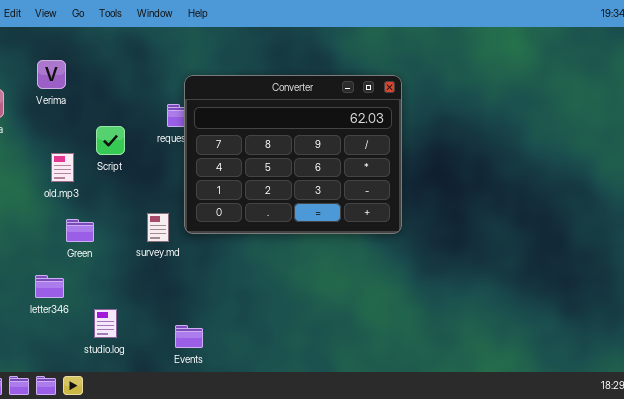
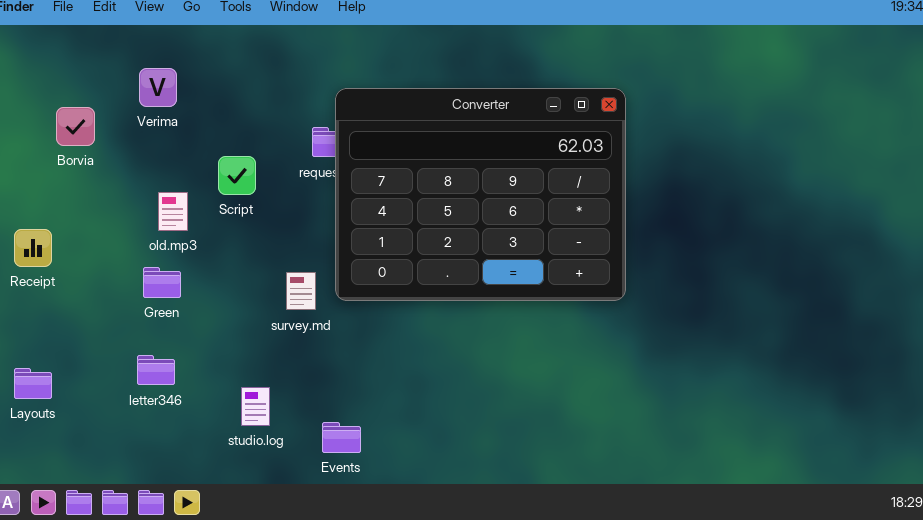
Green: [66,219,94,242] -> [143,267,181,298], moved
studio.log: [94,309,117,338] -> [241,387,270,426], moved

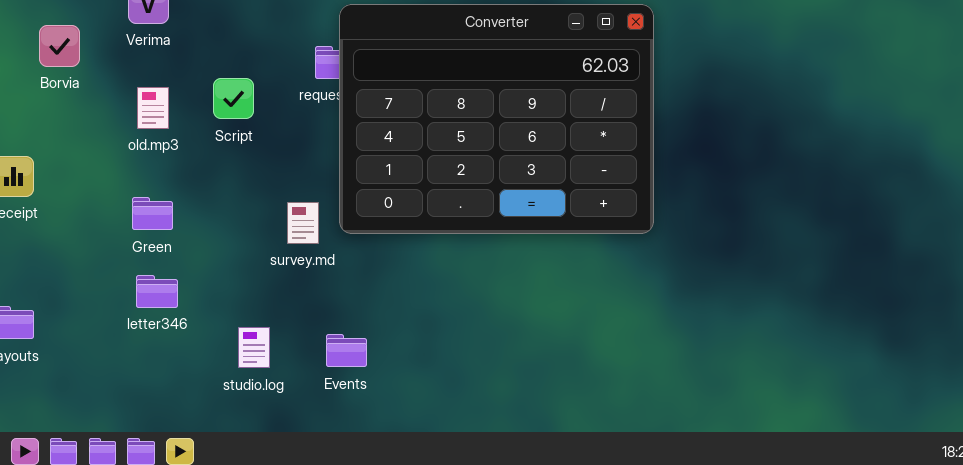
old.mp3: [158,192,188,231] -> [137,87,169,129], moved
letter346: [137,355,175,385] -> [136,275,178,308], moved
Events: [322,422,361,453] -> [326,334,367,367], moved

